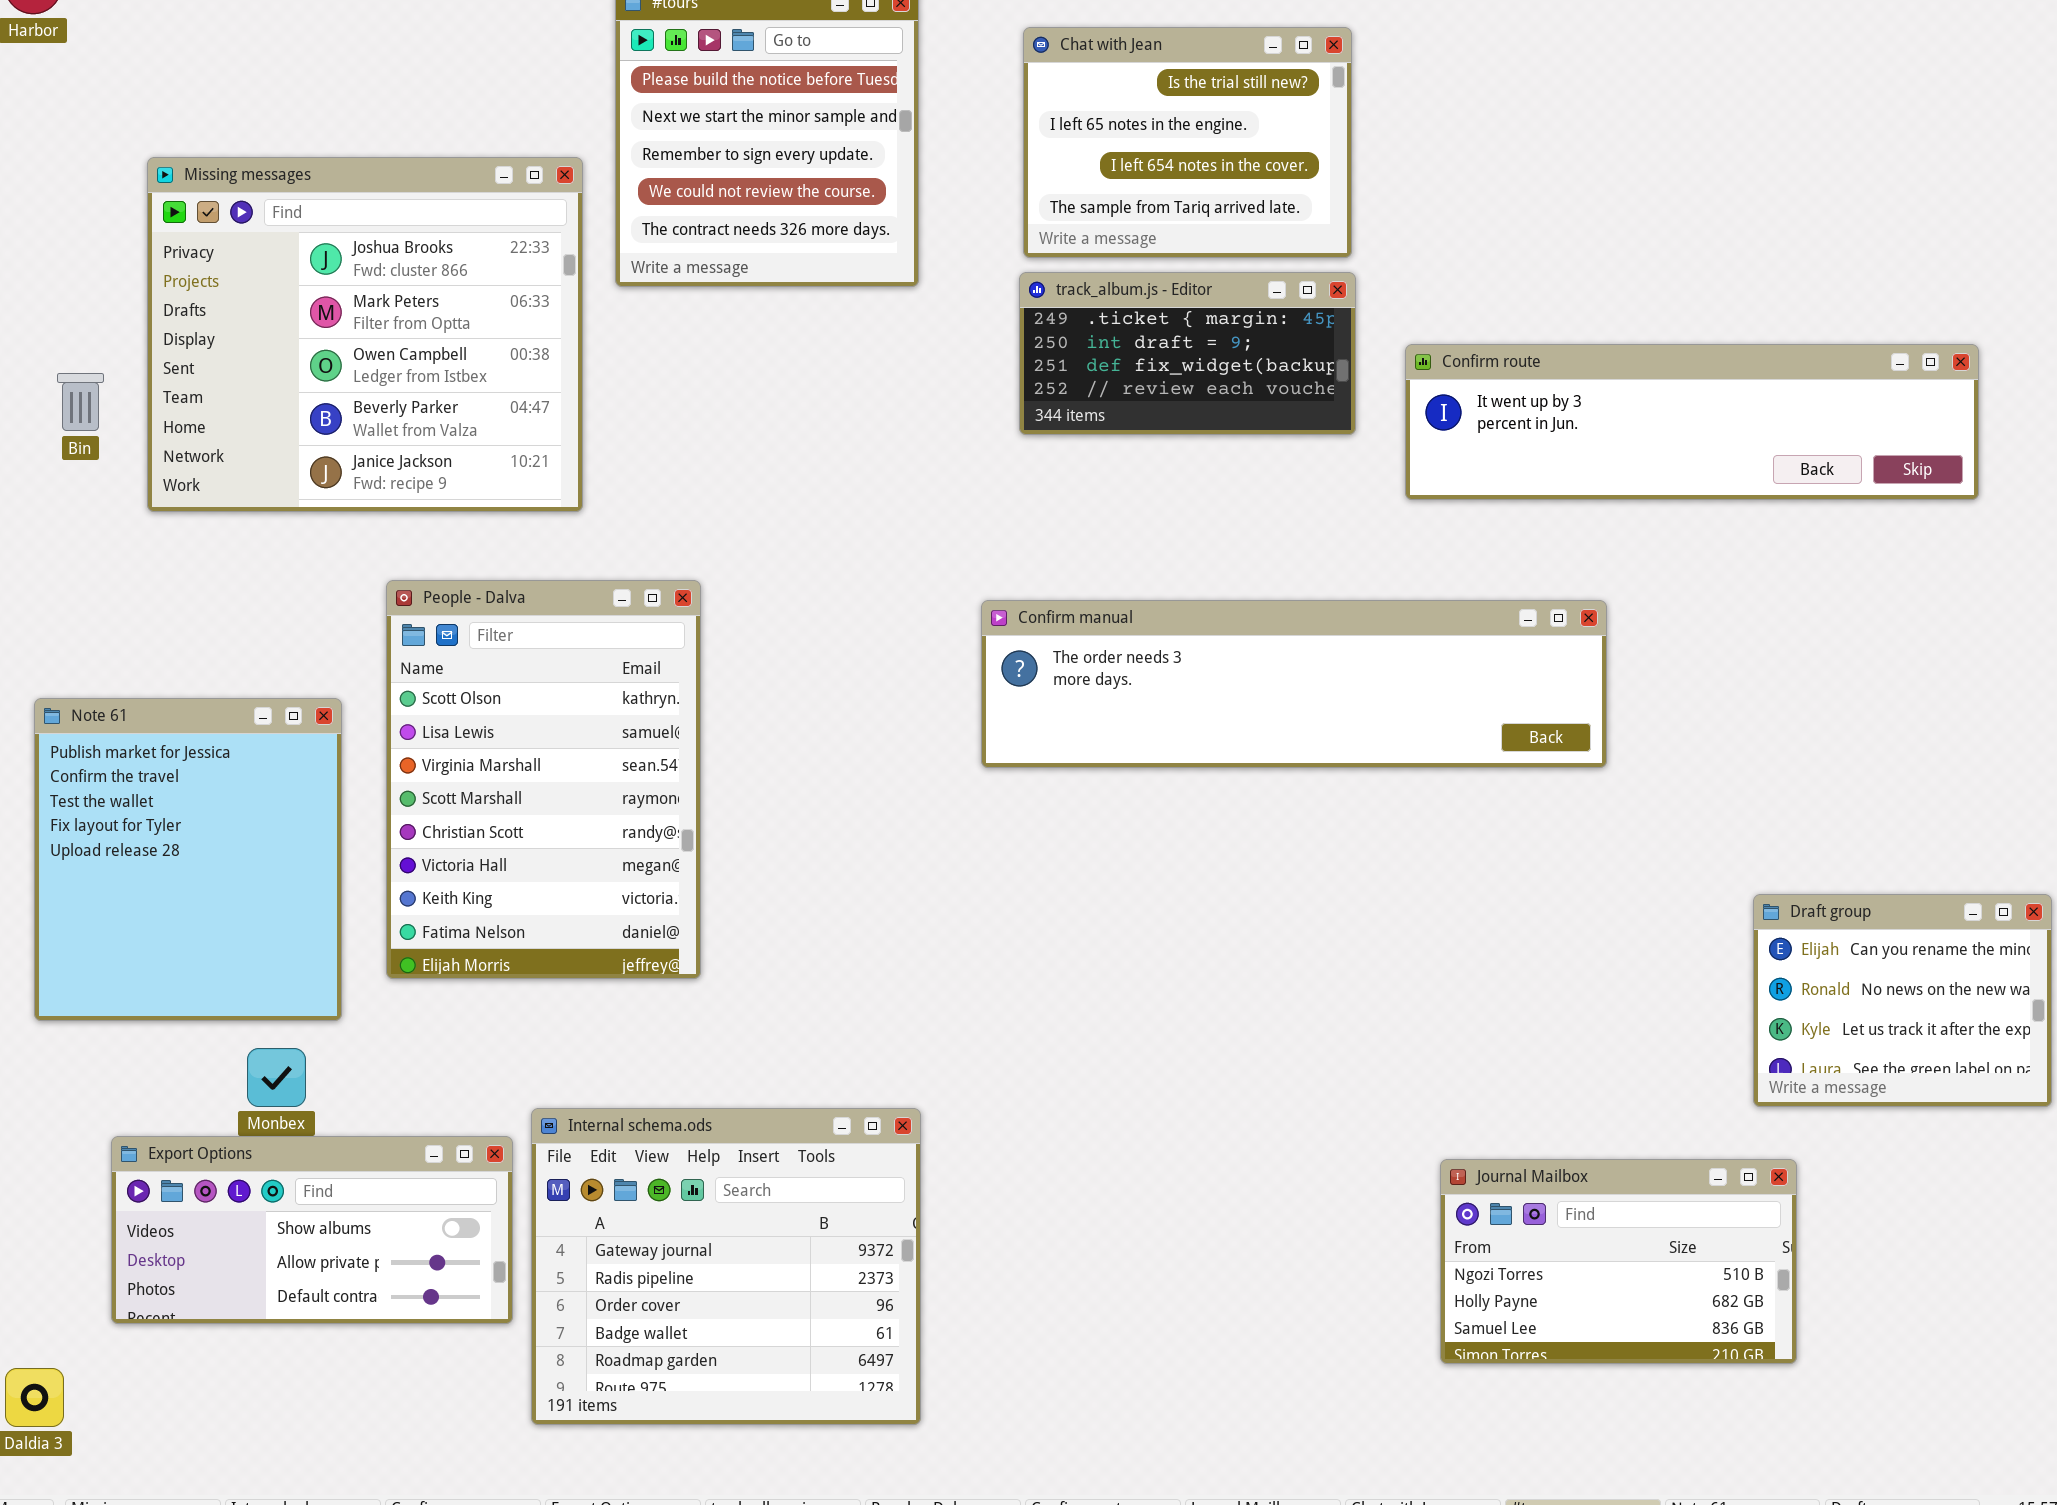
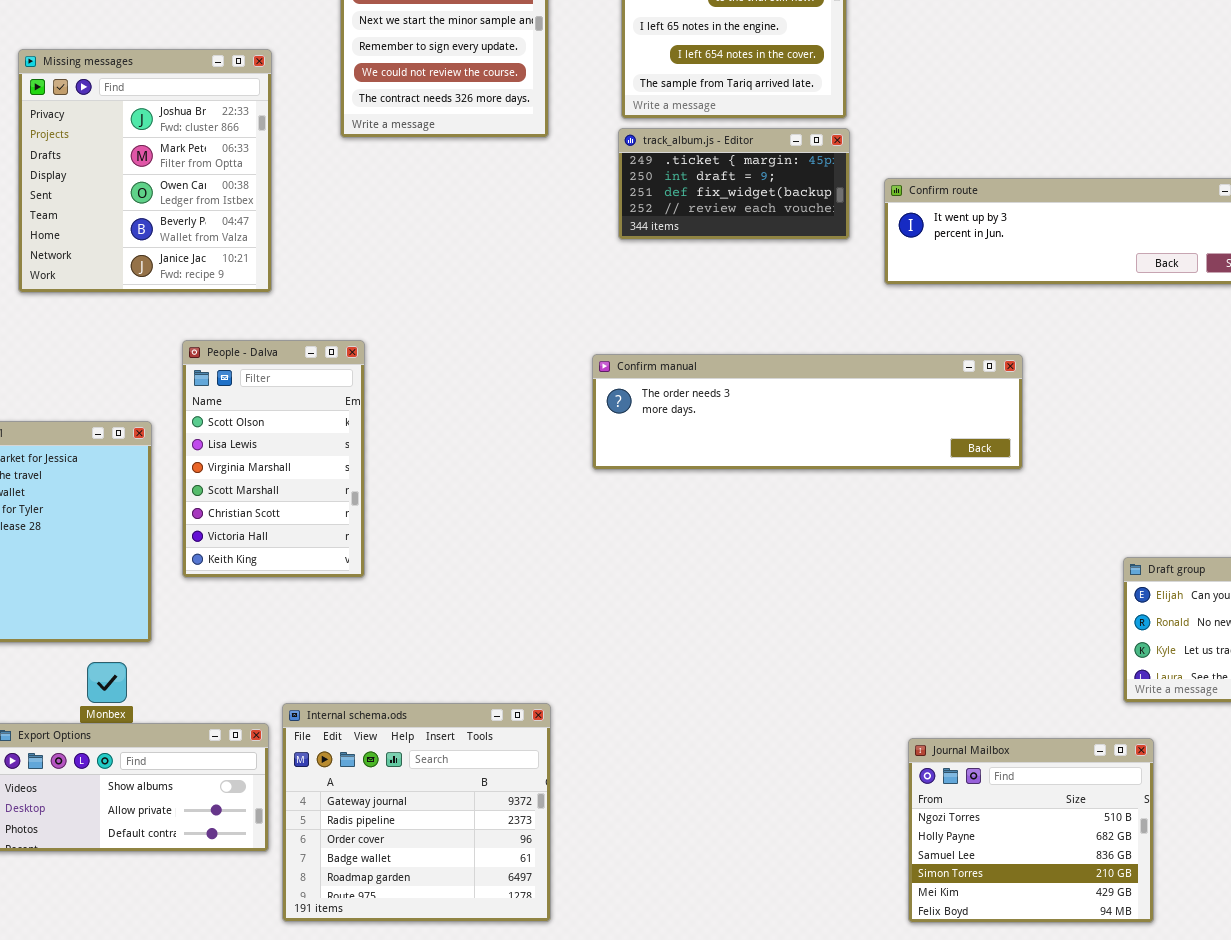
Missing messages: [147,157,583,512] -> [18,49,272,293], resized
People - Dalva: [386,580,701,979] -> [182,340,365,578], resized
Journal Mailbox: [1440,1159,1797,1364] -> [908,738,1154,923], resized

